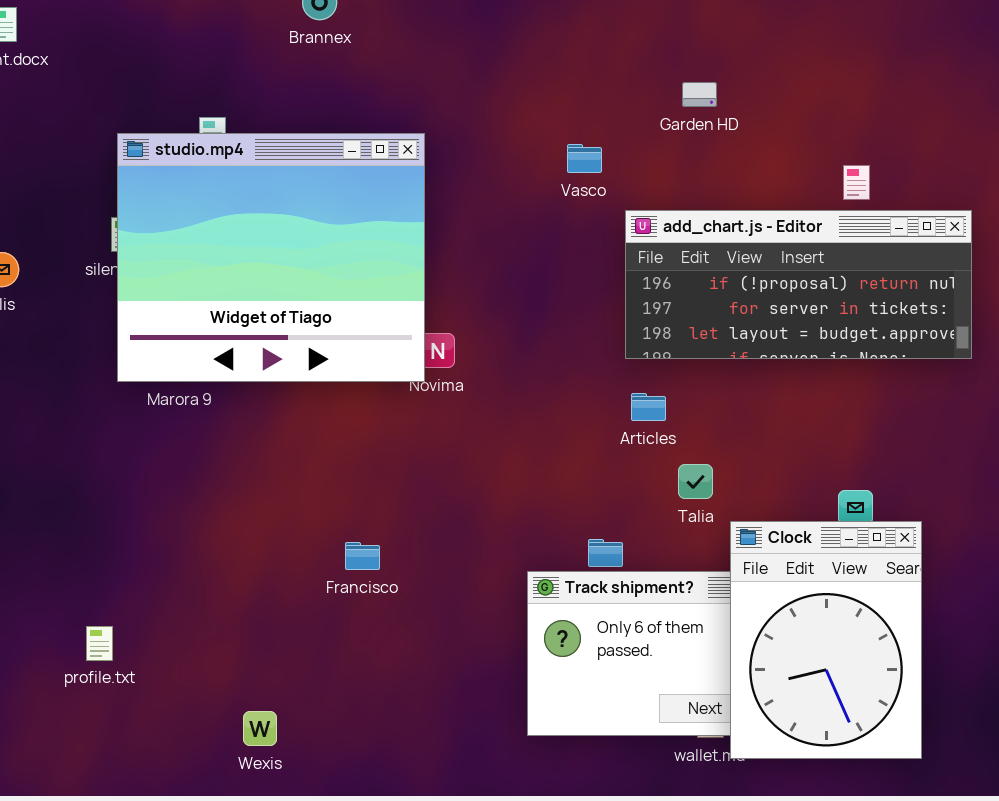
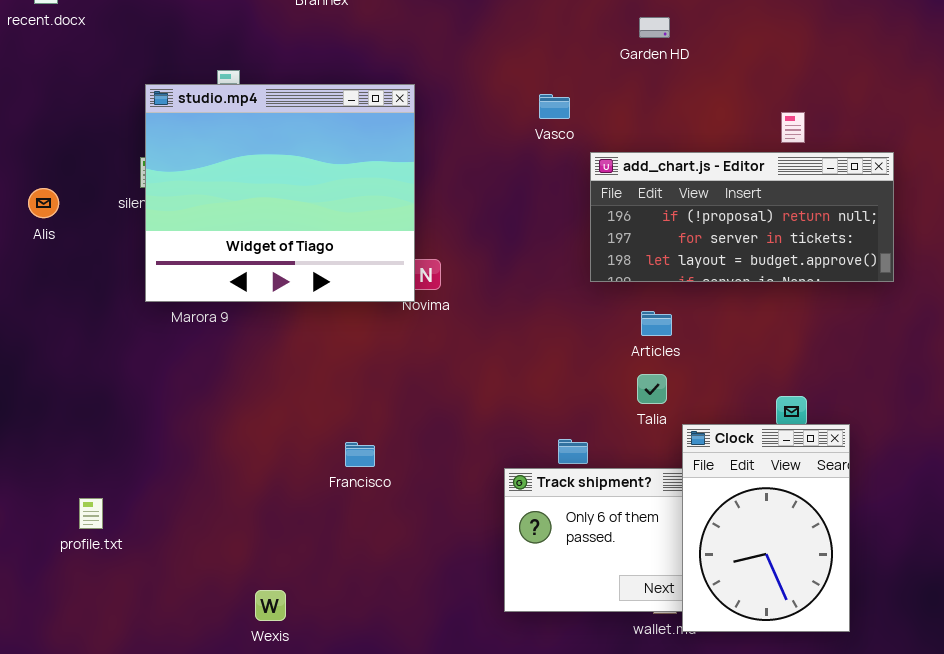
Garden HD: [682,82,717,107] -> [639,17,670,38], moved
Articles: [631,393,666,421] -> [641,311,672,336], moved
profile.txt: [86,626,113,661] -> [79,498,103,529], moved

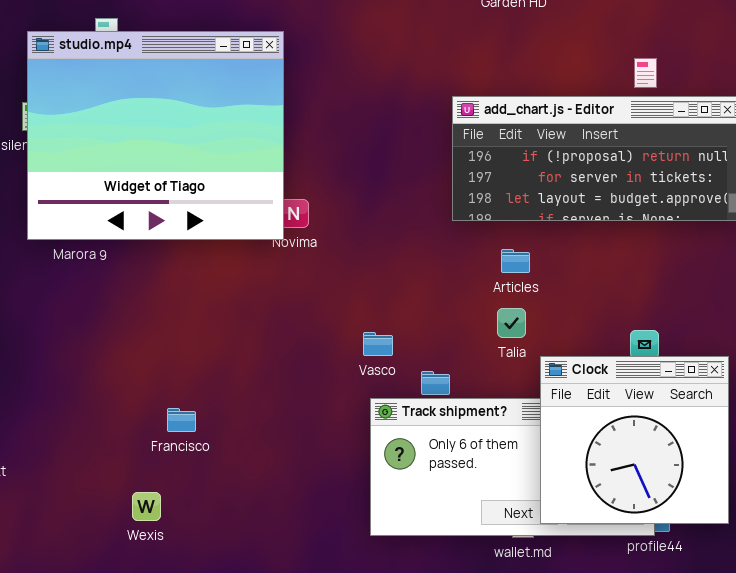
Vasco: [539,94,570,119] -> [363,332,393,356], moved
Clock: [682,424,850,632] -> [540,356,729,524], resized
Francisco: [345,442,375,467] -> [167,408,196,432], moved
Wexis: [255,590,286,621] -> [132,492,161,521], moved

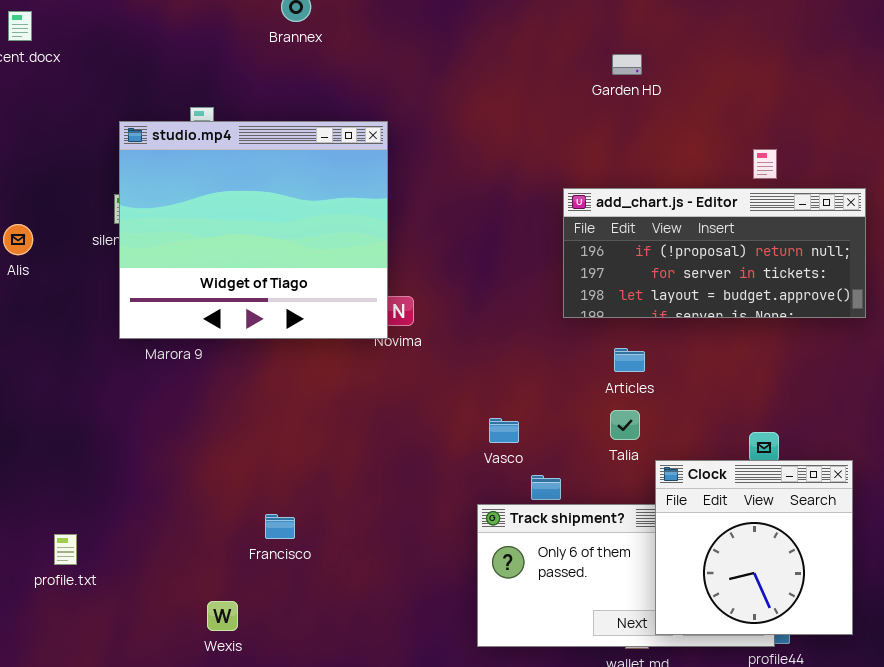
Vasco: [363,332,393,356] -> [489,418,519,443], moved
Wexis: [132,492,161,521] -> [207,601,238,631], moved

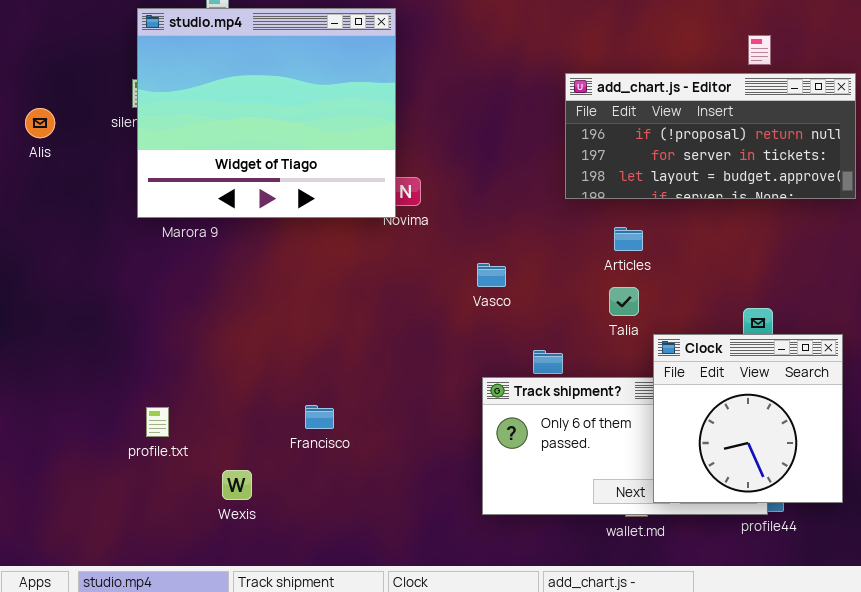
Vasco: [489,418,519,443] -> [477,263,506,287], moved
Francisco: [265,514,295,539] -> [305,405,334,429], moved
profile.txt: [54,534,77,565] -> [146,407,169,437], moved

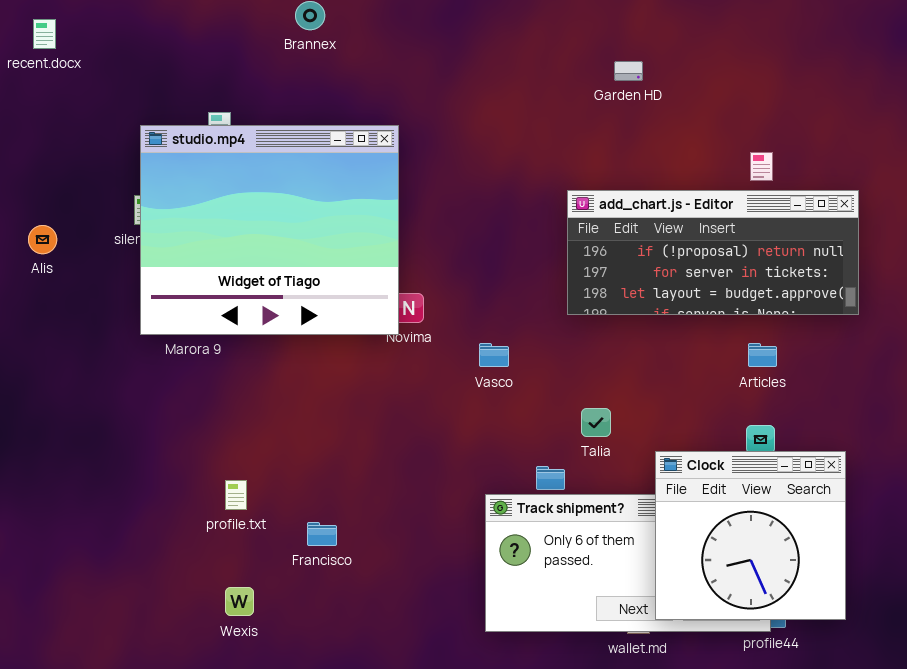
Articles: [614,227,643,251] -> [748,343,777,367], moved
Vasco: [477,263,506,287] -> [479,343,509,367], moved
Talia: [609,287,639,316] -> [581,408,611,437], moved
profile.txt: [146,407,169,437] -> [225,480,247,510], moved

